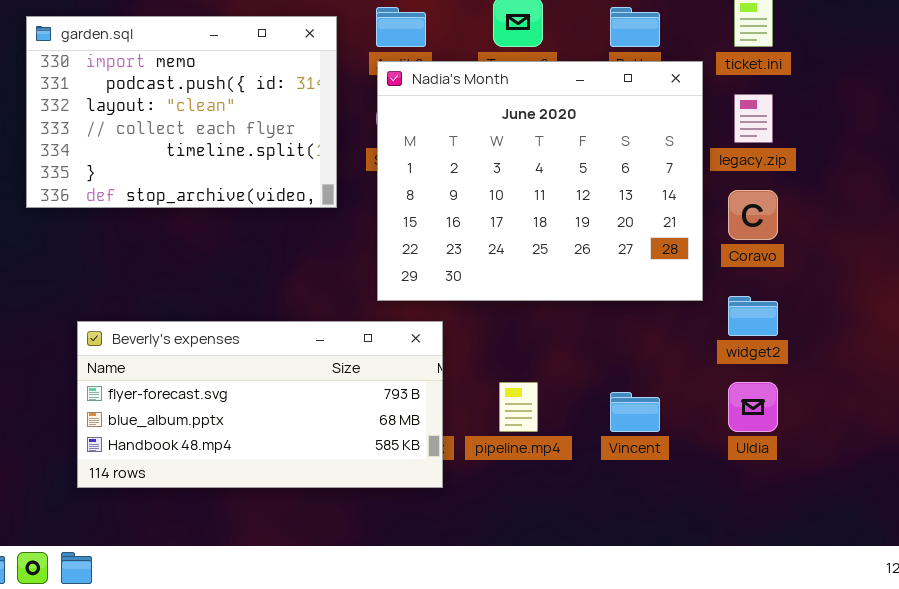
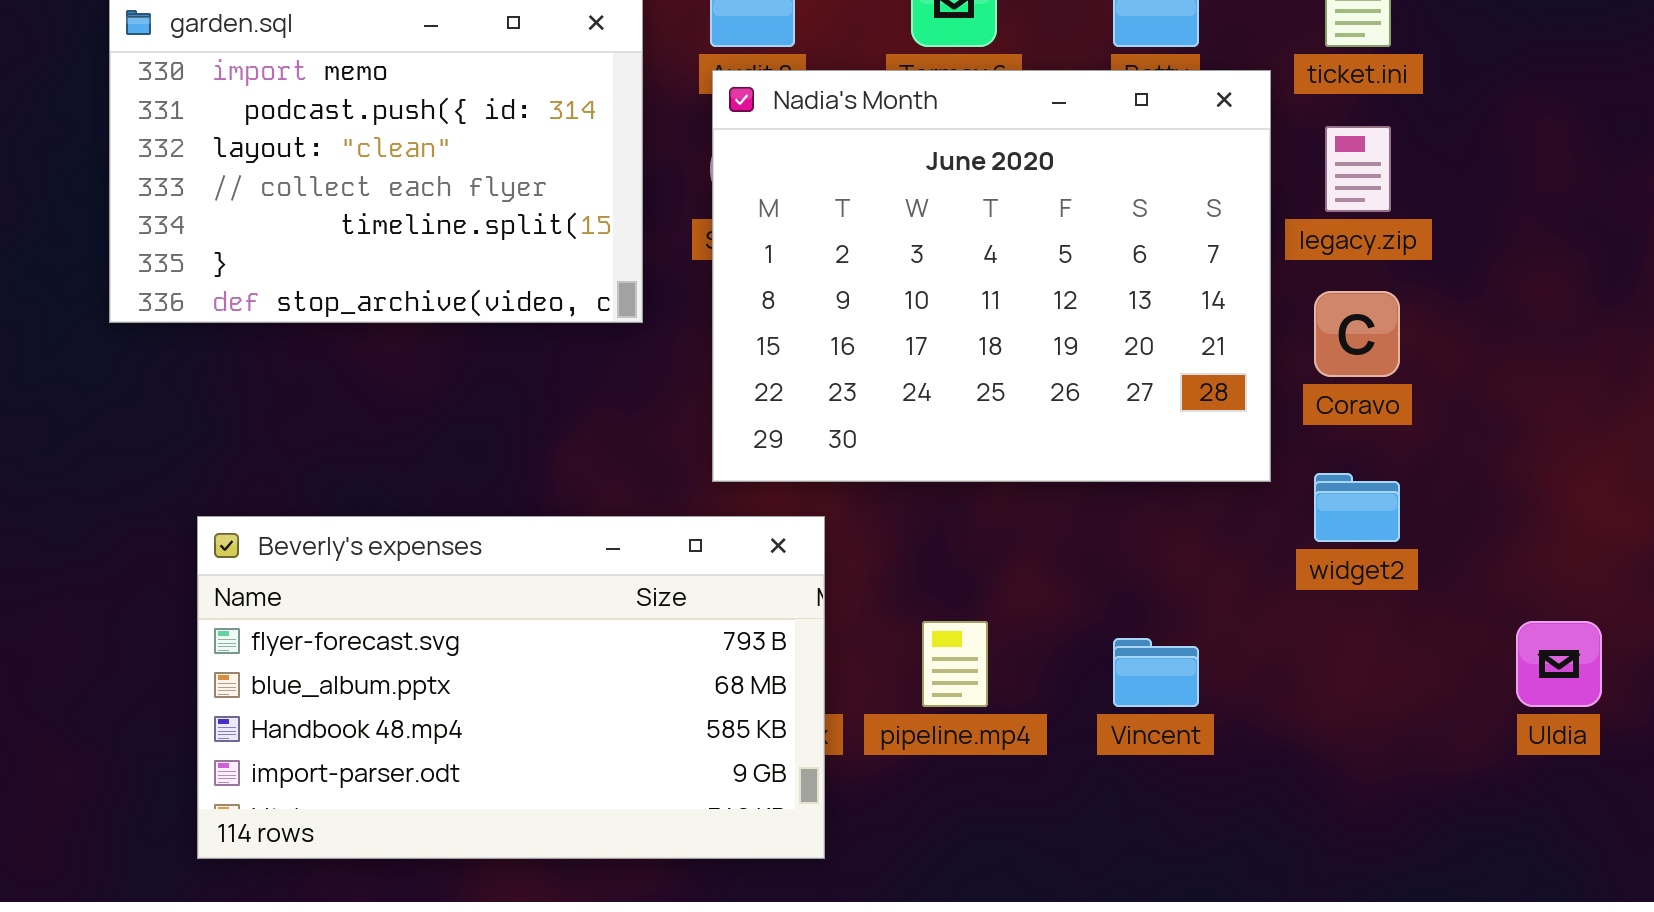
Beverly's expenses: [77,321,443,488] -> [197,516,825,859], resized
Uldia: [728,382,778,432] -> [1516,621,1602,707], moved

